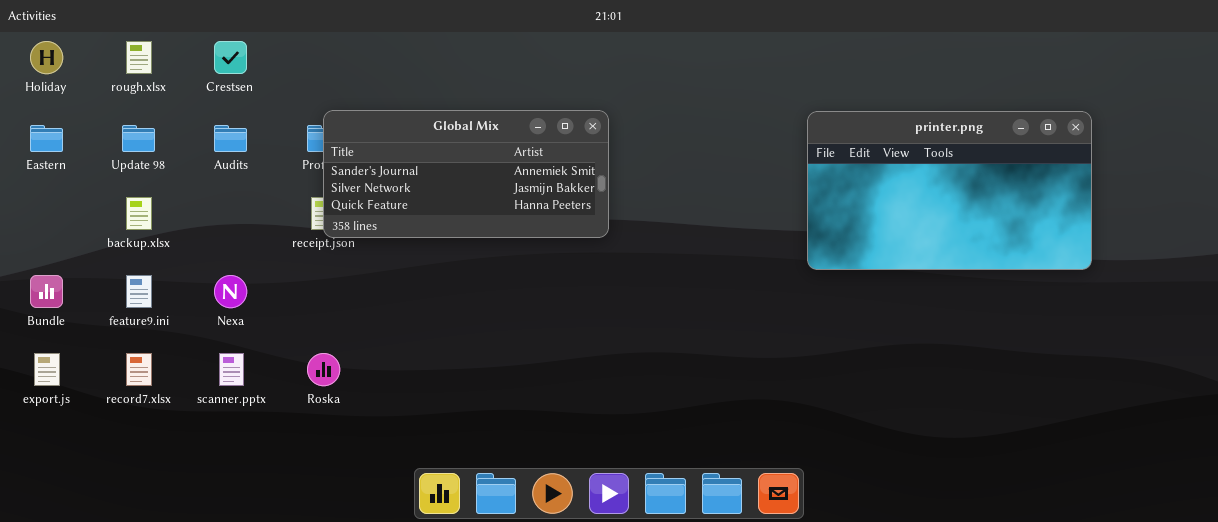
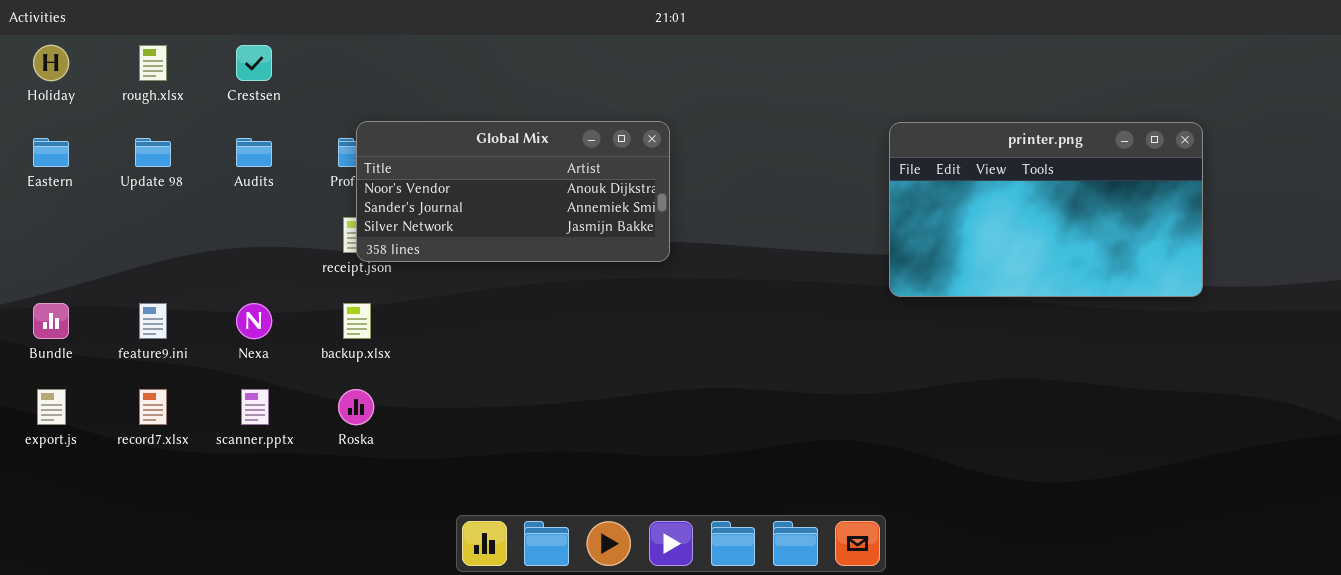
Global Mix: [323,110,609,238] -> [356,121,670,262], scrolled up 1 row
backup.xlsx: [126,197,152,230] -> [343,303,371,339], moved

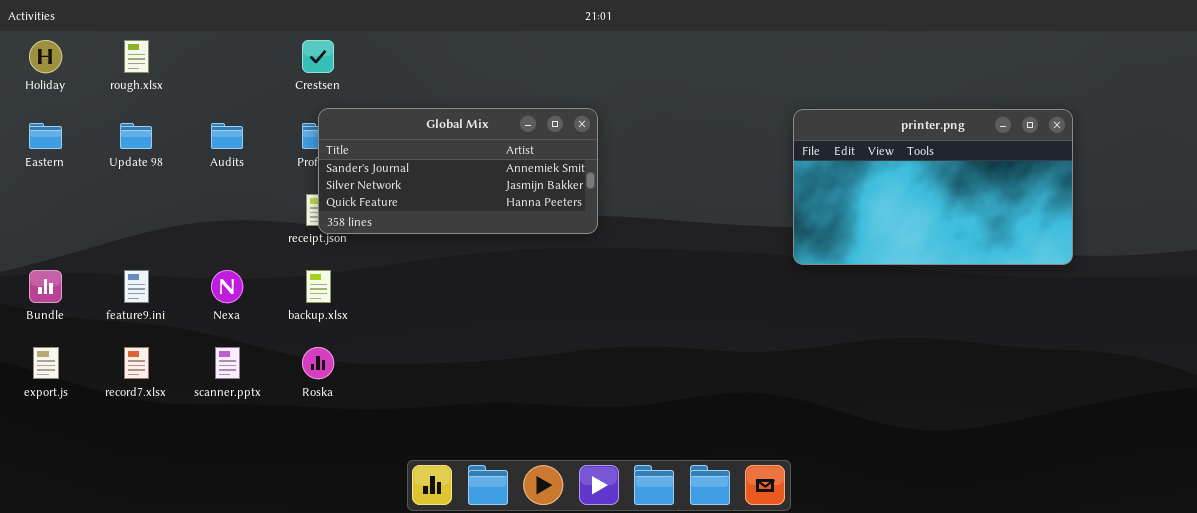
Crestsen: [236,45,272,81] -> [302,40,334,73], moved
Global Mix: [356,121,670,262] -> [318,108,598,234], scrolled down 1 row

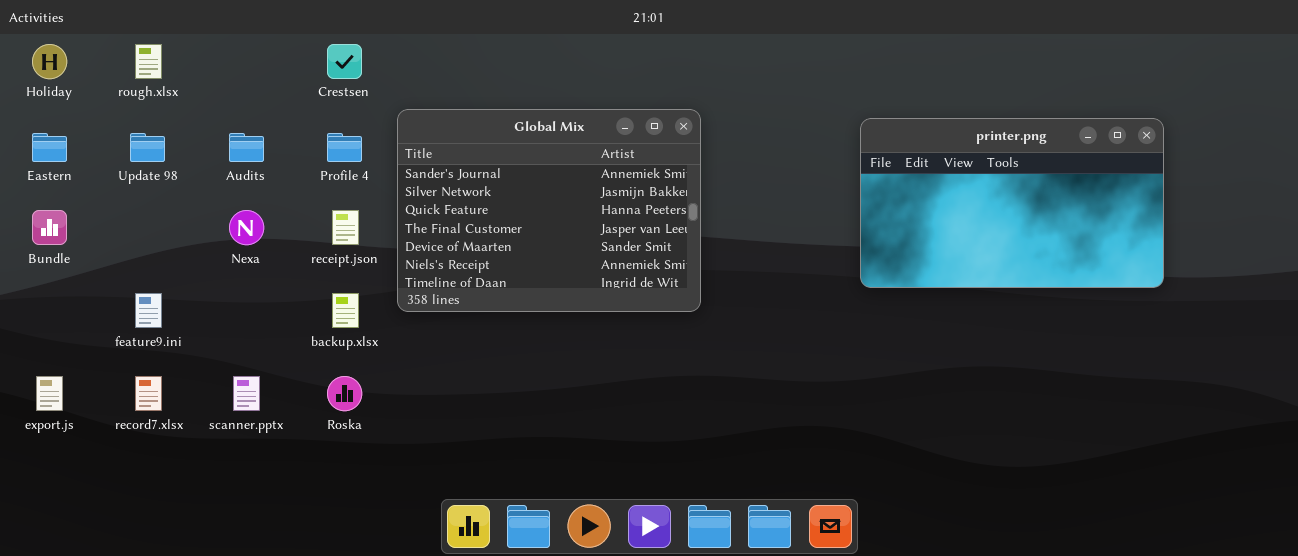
Global Mix: [318,108,598,234] -> [397,109,701,312], moved, resized
Bundle: [29,270,62,303] -> [32,210,67,245], moved
Nexa: [211,270,243,303] -> [229,210,264,245], moved

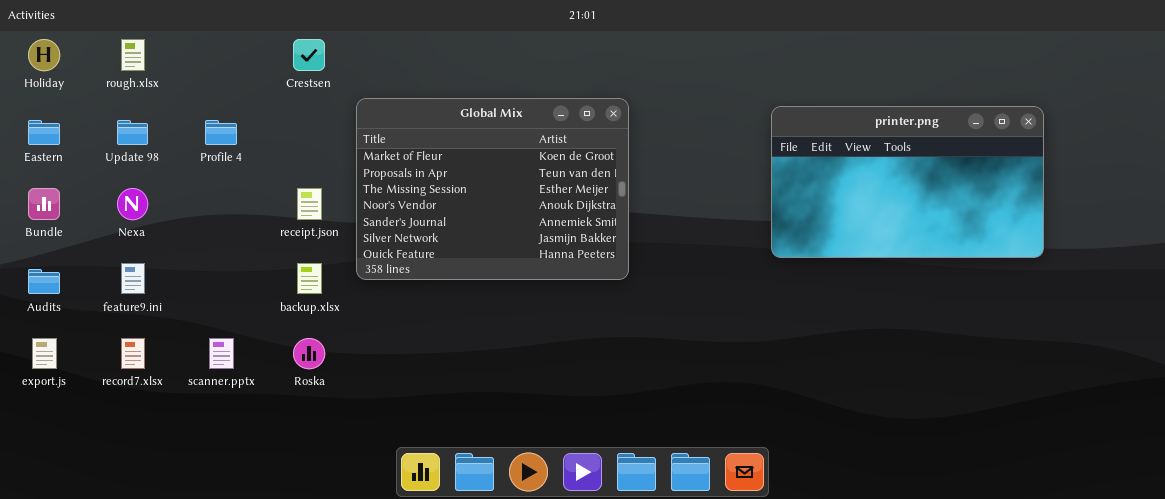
Global Mix: [397,109,701,312] -> [356,98,629,280], scrolled up 4 rows
Audits: [229,133,264,162] -> [28,269,60,294], moved
Profile 4: [327,133,362,162] -> [205,120,237,145], moved
Nexa: [229,210,264,245] -> [117,188,148,220], moved

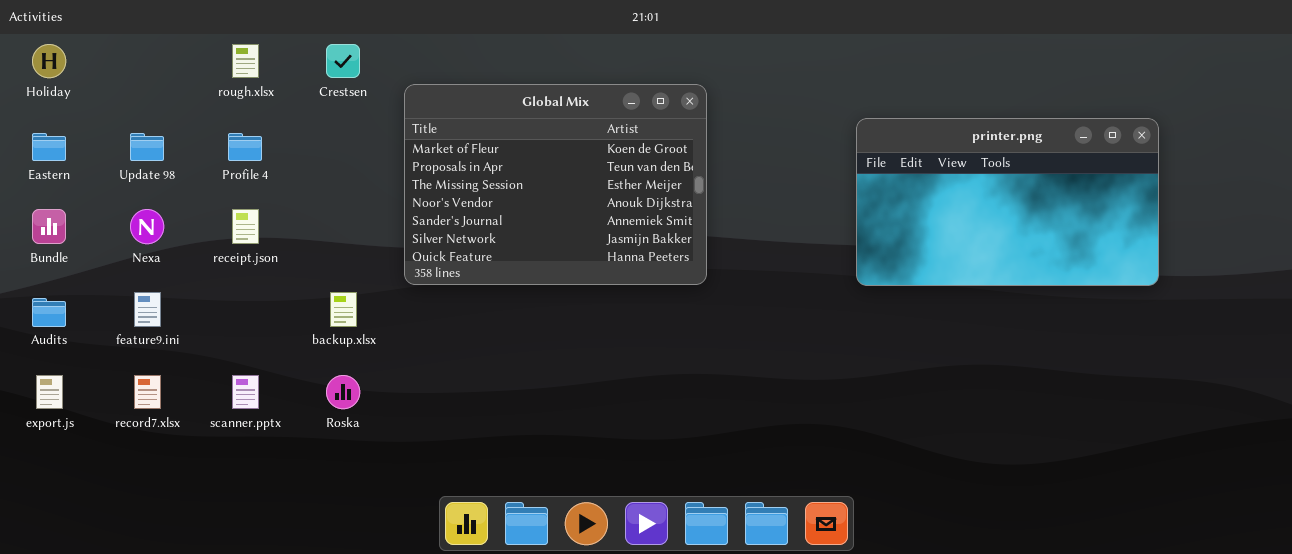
rough.xlsx: [121,39,145,71] -> [232,44,259,78], moved
Global Mix: [356,98,629,280] -> [404,84,707,285], moved
receipt.json: [297,188,322,220] -> [232,209,259,244], moved

